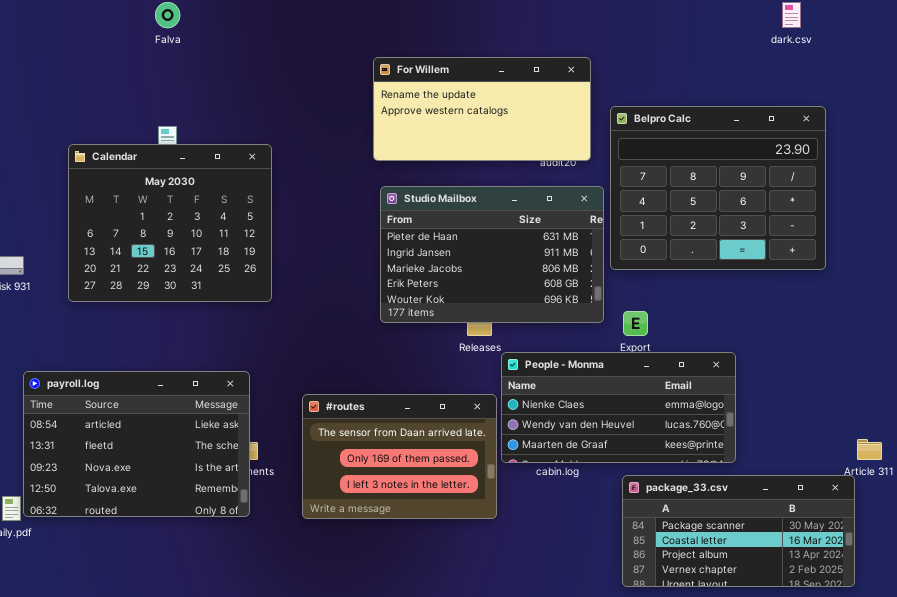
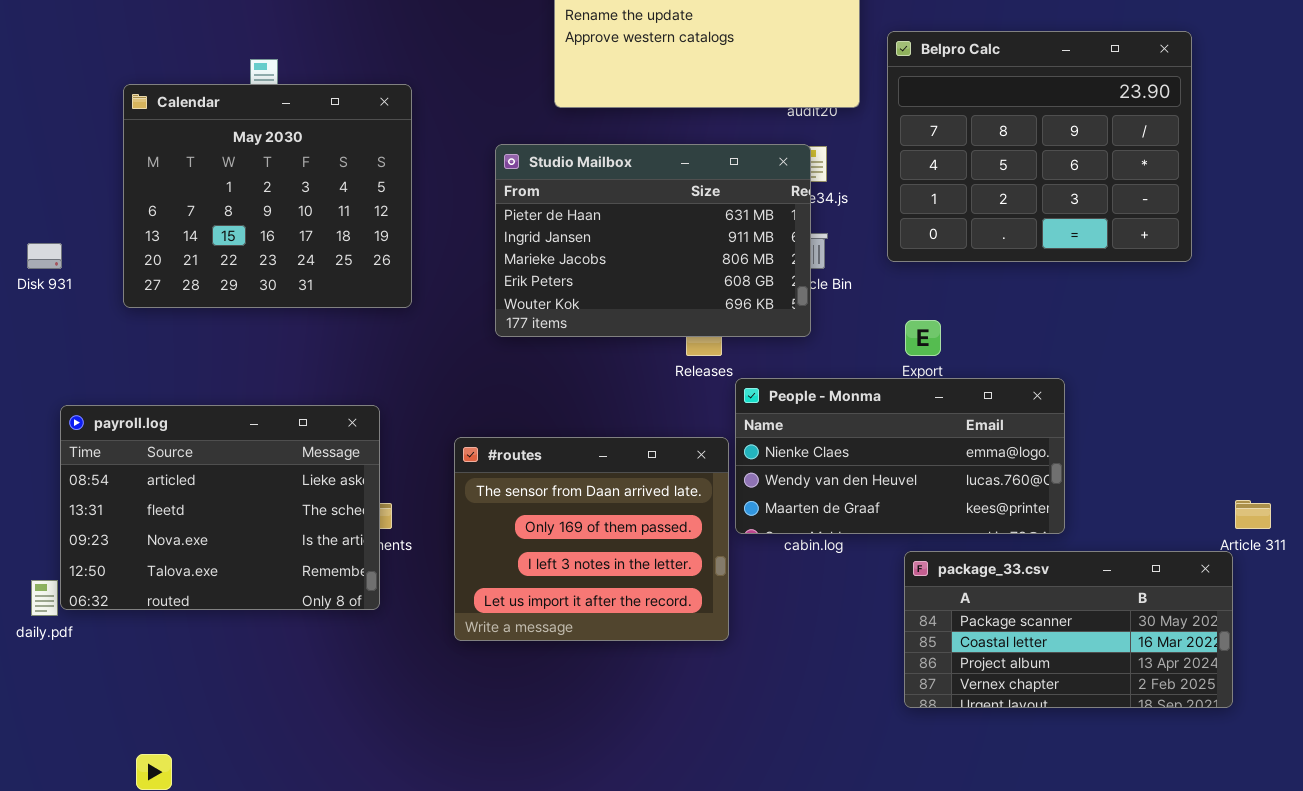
Studio Mailbox: [380,186,604,323] -> [495,144,811,337], moved
#routes: [302,394,497,519] -> [454,437,729,641], resized

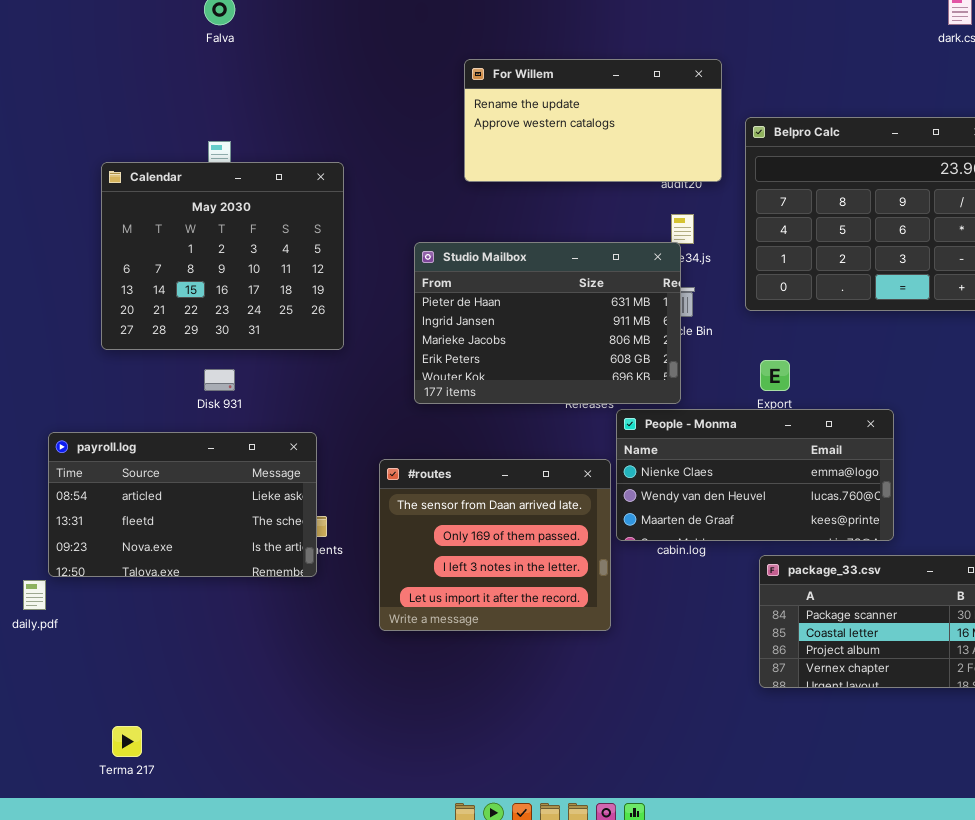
Studio Mailbox: [495,144,811,337] -> [414,242,681,404], moved
Disk 931: [27,243,62,269] -> [204,369,235,391], moved
payroll.log: [60,405,380,610] -> [48,432,317,577], resized

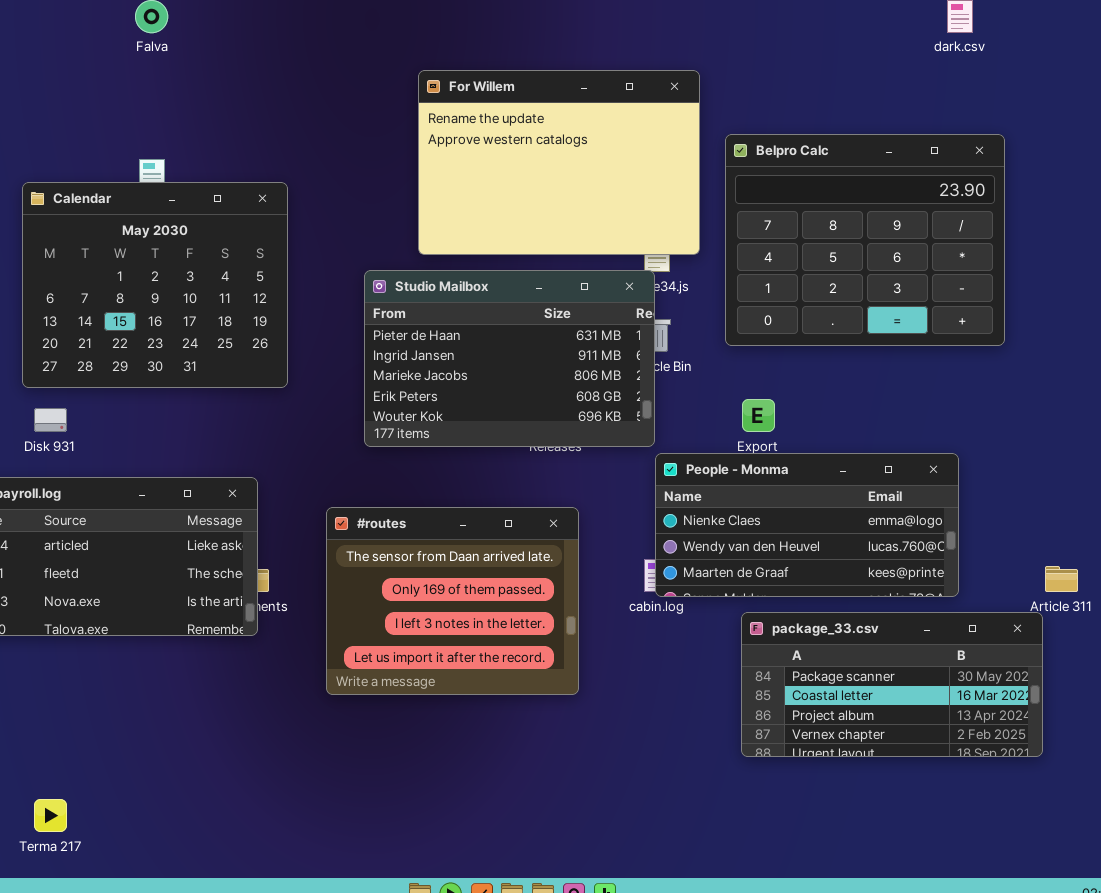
For Willem: [464,59,722,182] -> [418,70,700,255], resized
Disk 931: [204,369,235,391] -> [34,408,67,432], moved
People - Monma: [616,409,894,541] -> [655,453,959,597], moved

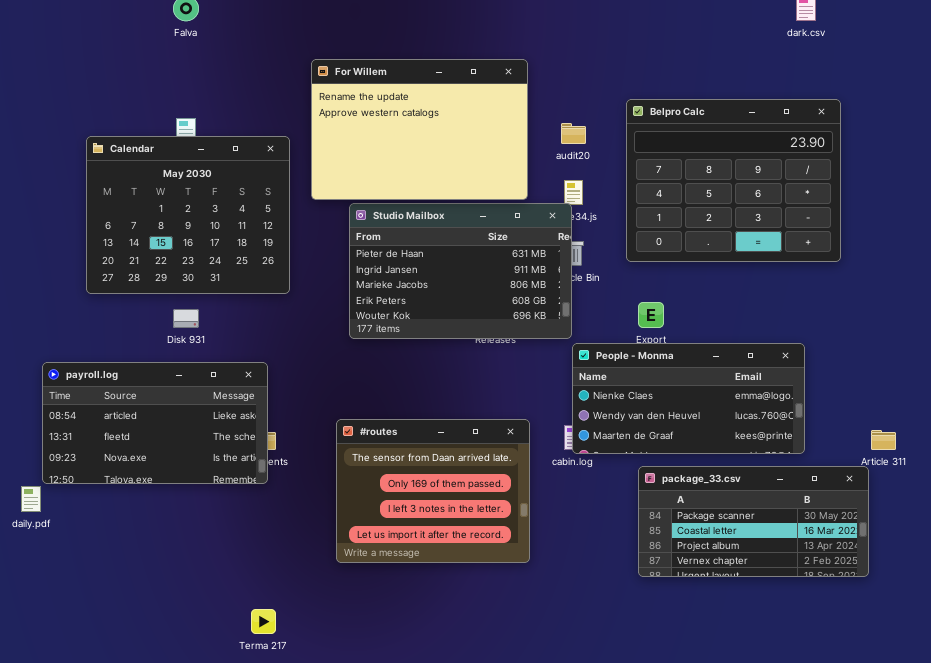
For Willem: [418,70,700,255] -> [311,59,528,200], moved
Disk 931: [34,408,67,432] -> [173,309,199,328], moved
#routes: [326,507,579,695] -> [336,419,530,563], moved
Terma 217: [34,799,67,832] -> [251,609,276,634], moved

